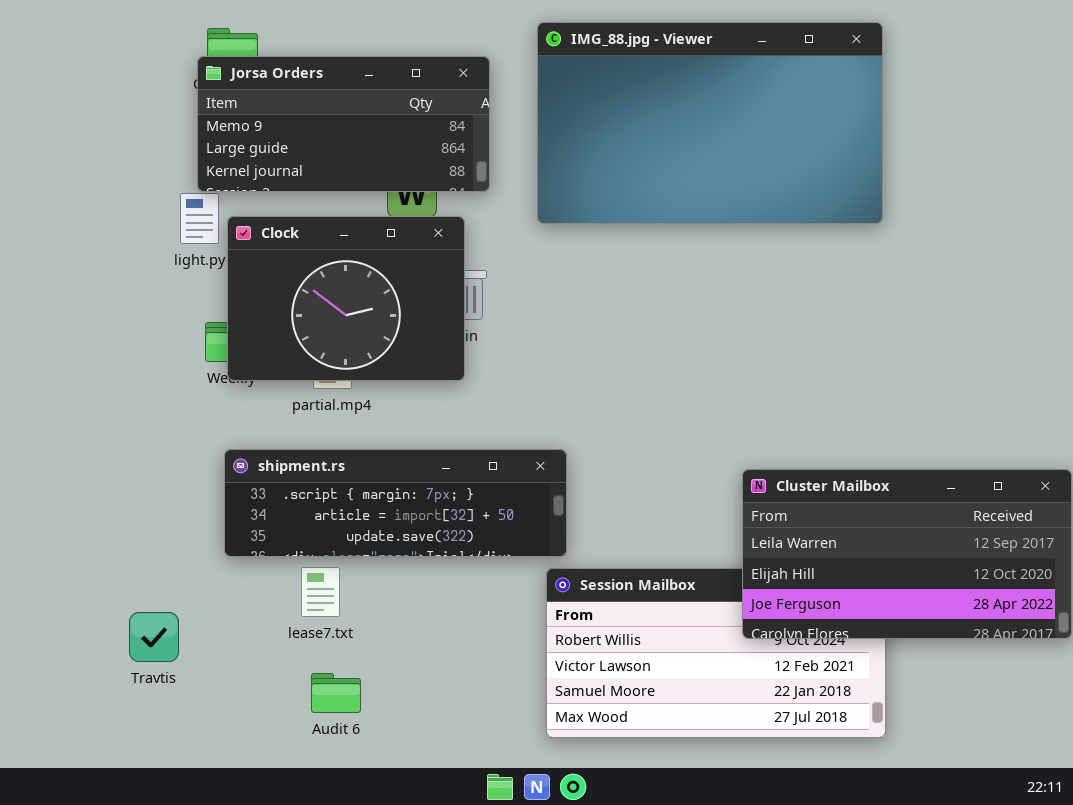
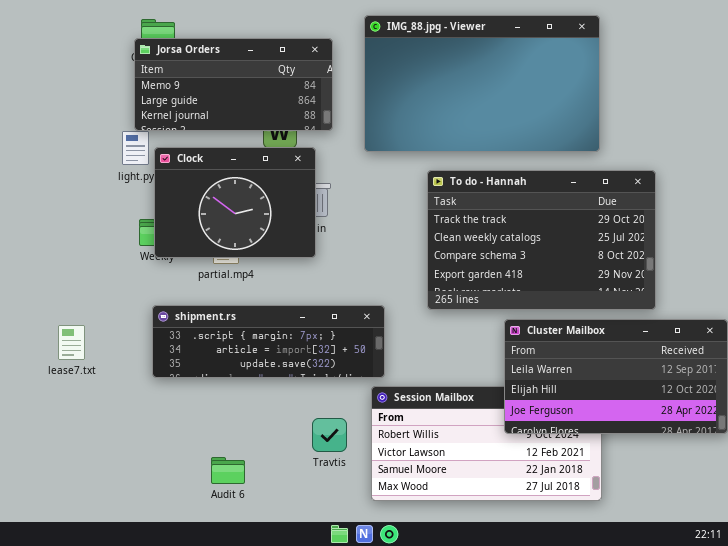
To do - Hannah: none -> [427,170,656,310], opened
lease7.txt: [301,567,340,617] -> [58,325,85,360], moved
Travtis: [129,612,179,662] -> [312,418,347,452], moved

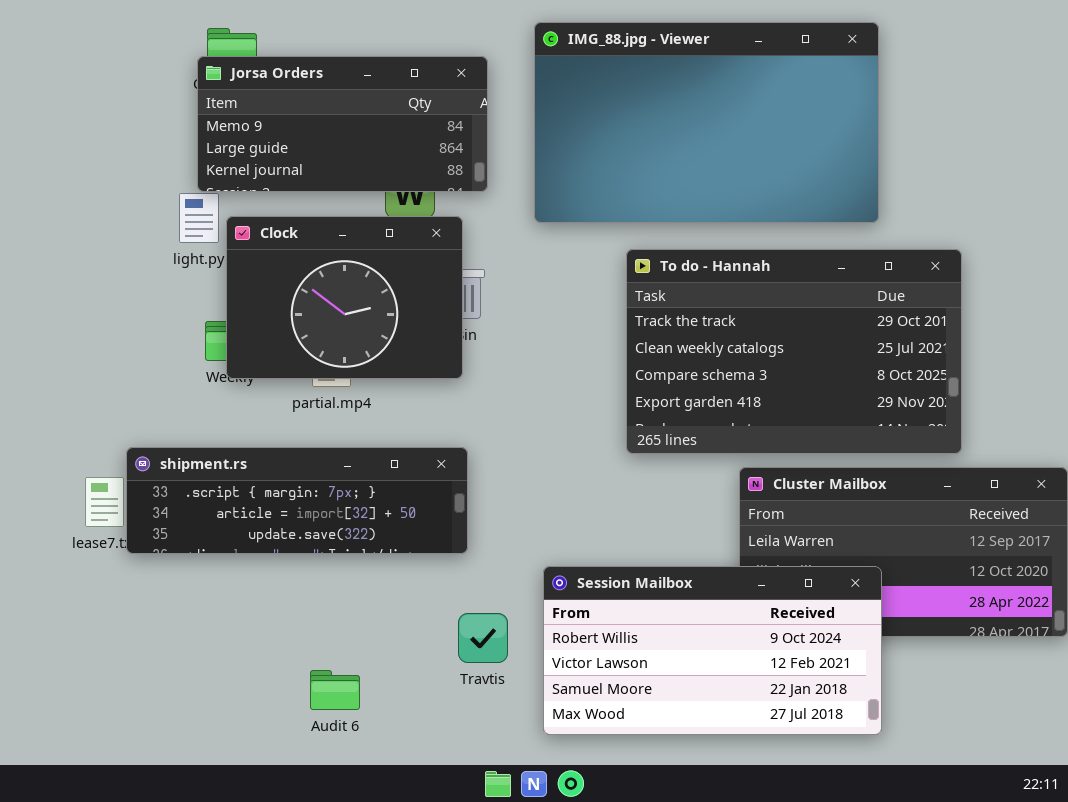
shipment.rs: [152,305,385,378] -> [126,447,468,554], moved
Session Mailbox: [371,386,602,501] -> [543,566,882,735], raised

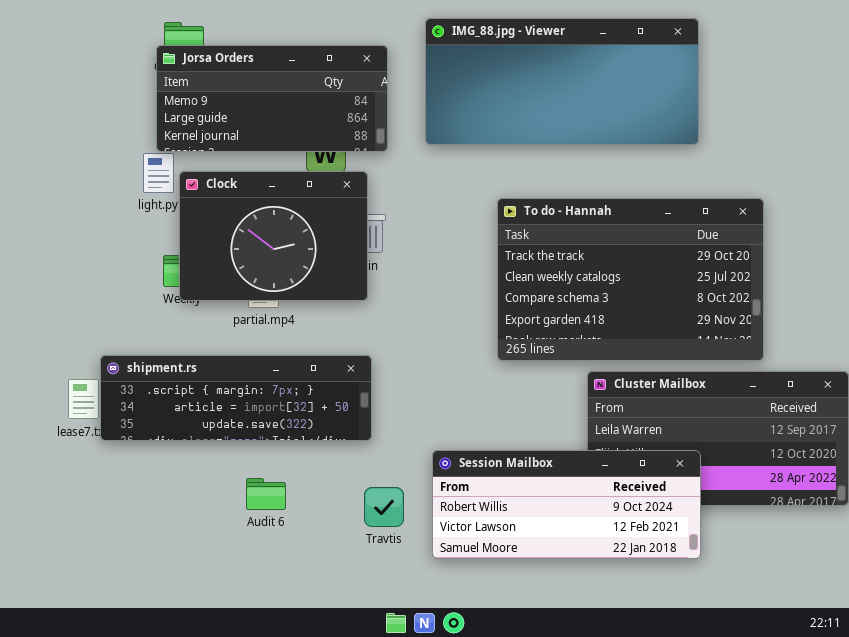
IMG_88.jpg - Viewer: [534,22,879,223] -> [425,18,699,145], resized
Session Mailbox: [543,566,882,735] -> [432,450,701,559], resized
Audit 6: [310,670,360,710] -> [246,478,286,510], moved

